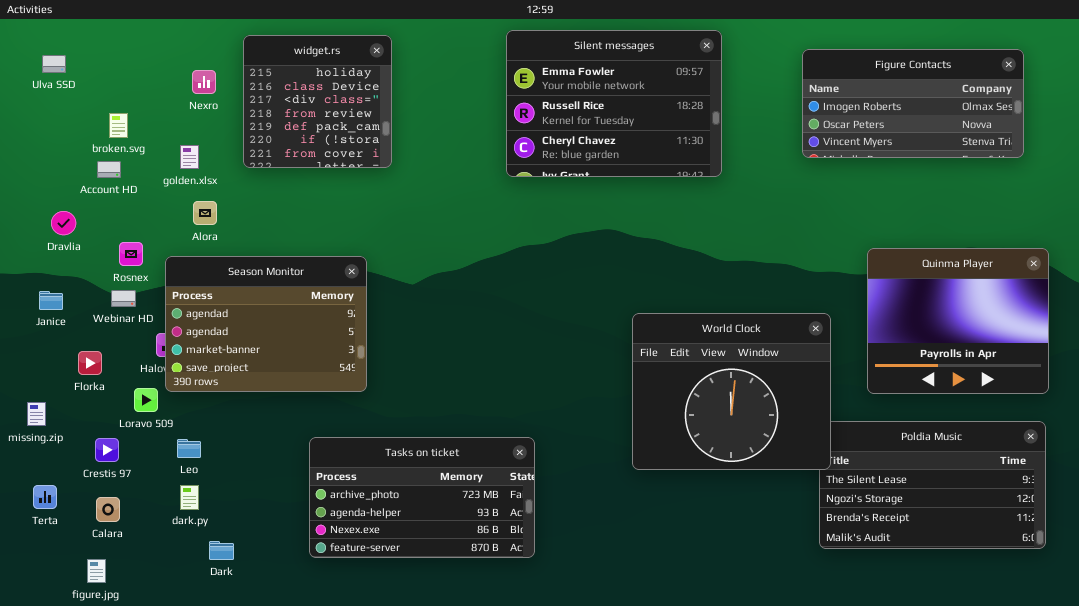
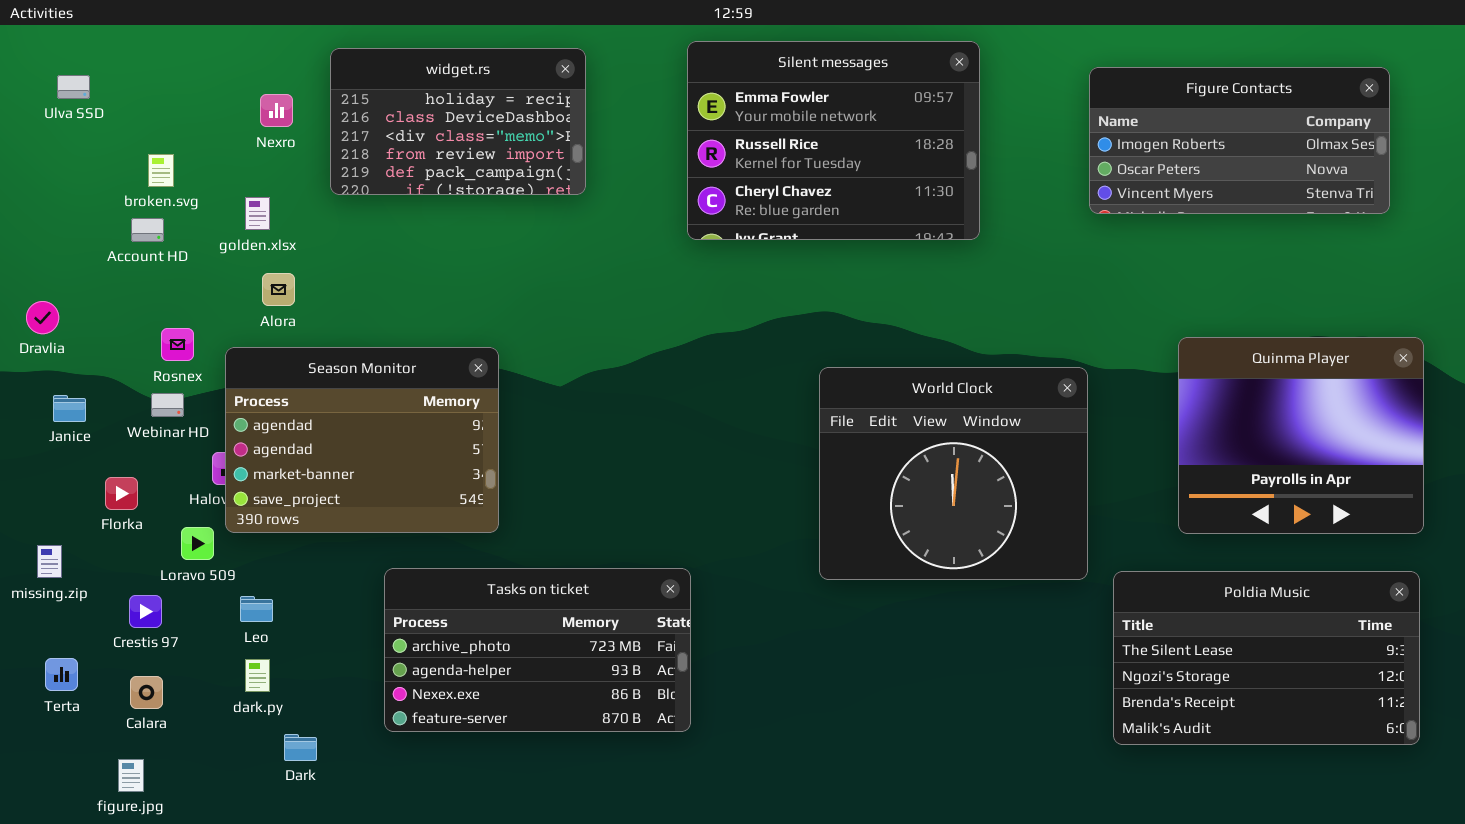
widget.rs: [243,35,392,168] -> [330,48,586,195], resized
Dravlia: [51,211,76,235] -> [26,301,59,334], moved
World Clock: [632,313,831,470] -> [819,367,1088,580], moved
Tasks on ticket: [309,437,535,558] -> [384,568,691,732], moved

